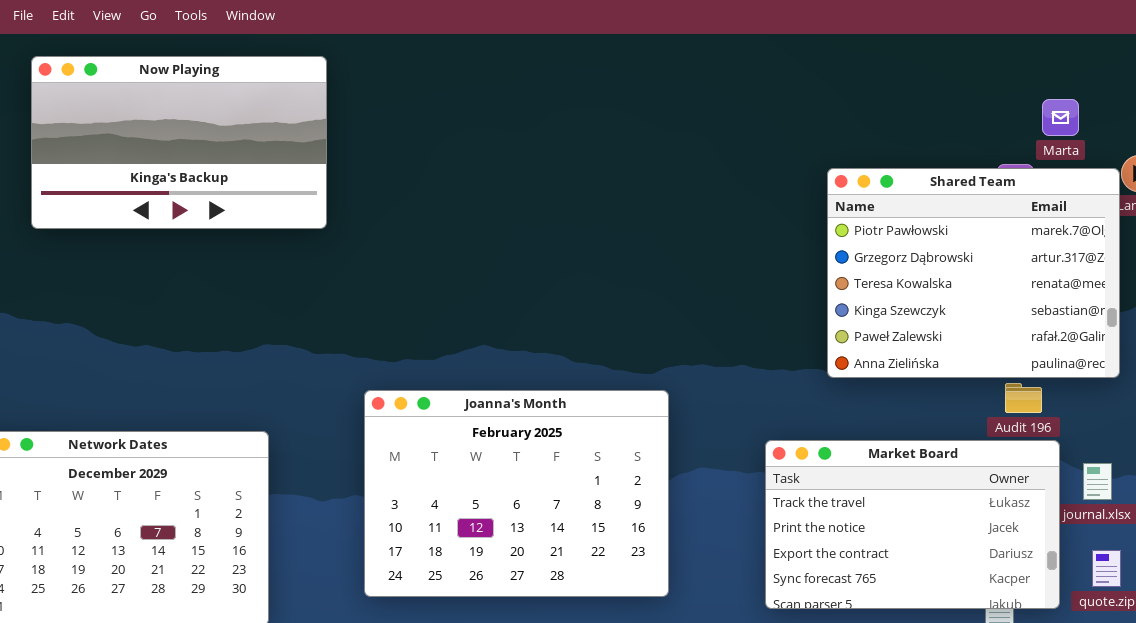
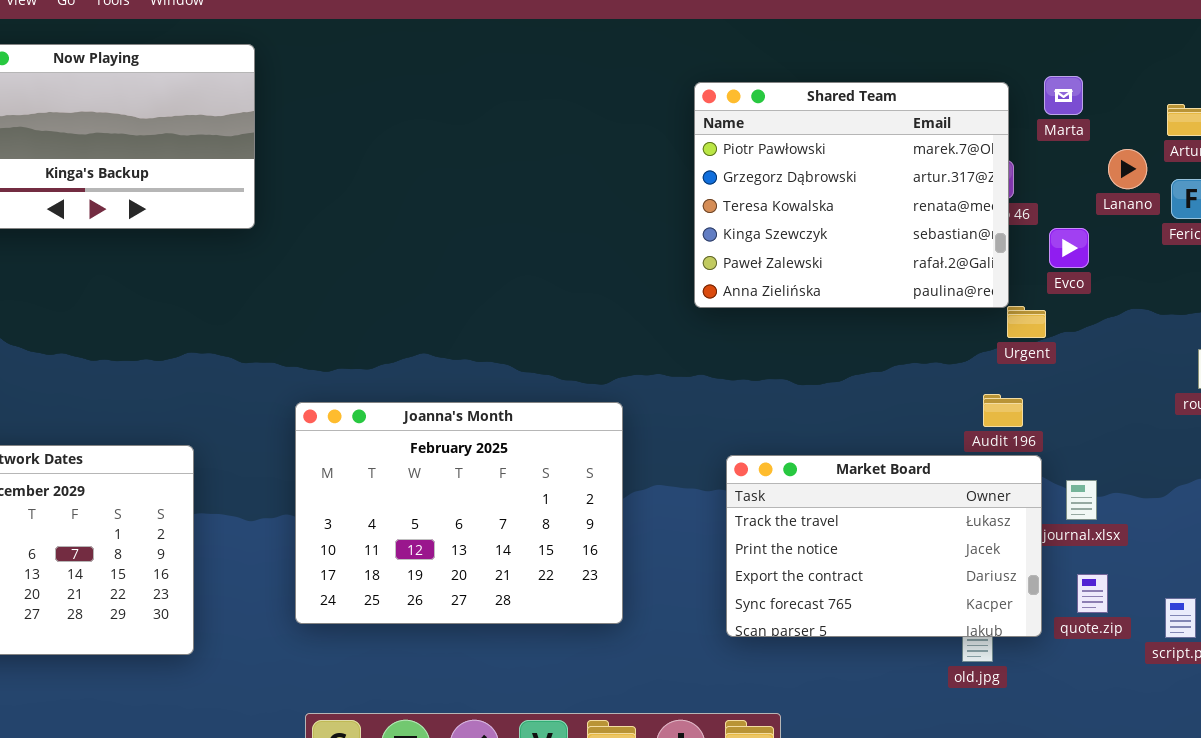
Marta: [1042,99,1079,136] -> [1044,76,1083,115], moved
Shared Team: [827,168,1120,378] -> [694,82,1009,308], moved

